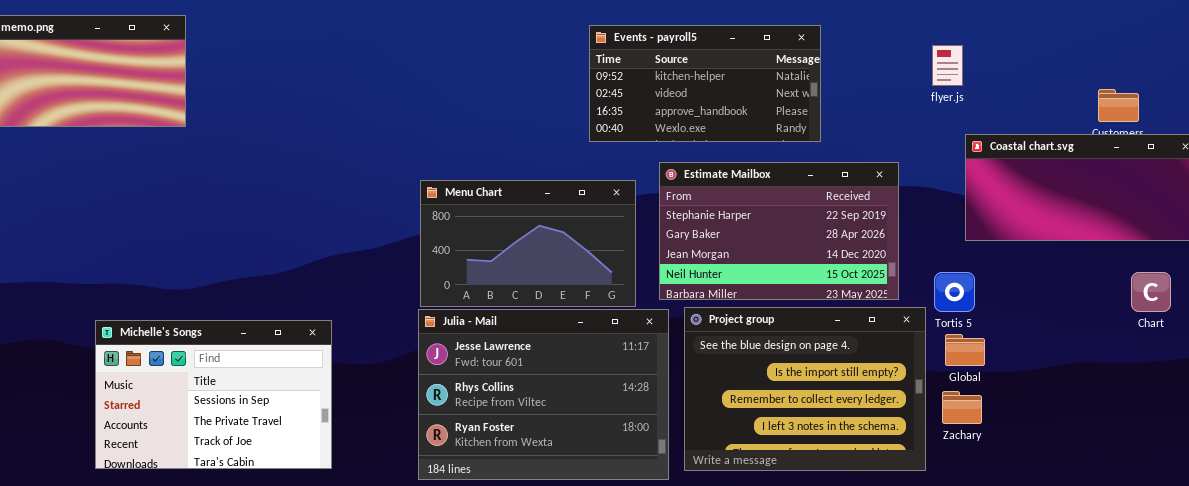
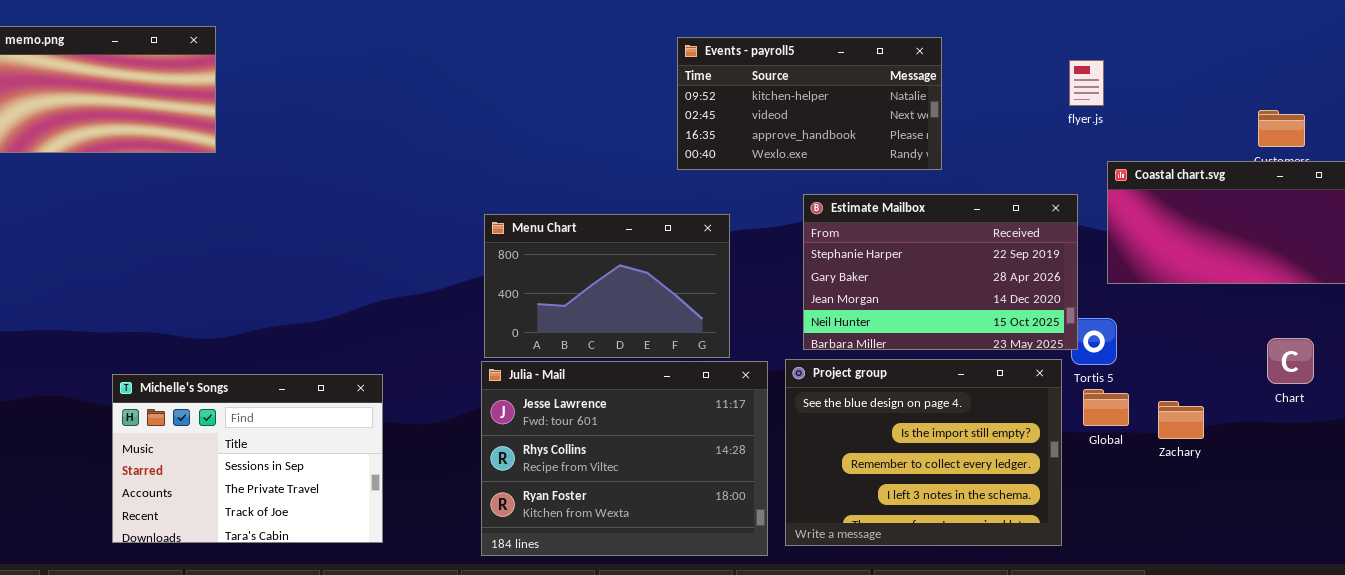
Estimate Mailbox: [659,162,899,300] -> [803,194,1078,350], moved
Chart: [1131,272,1171,312] -> [1267,338,1314,384], moved
Zachary: [942,391,982,424] -> [1158,401,1204,439], moved

